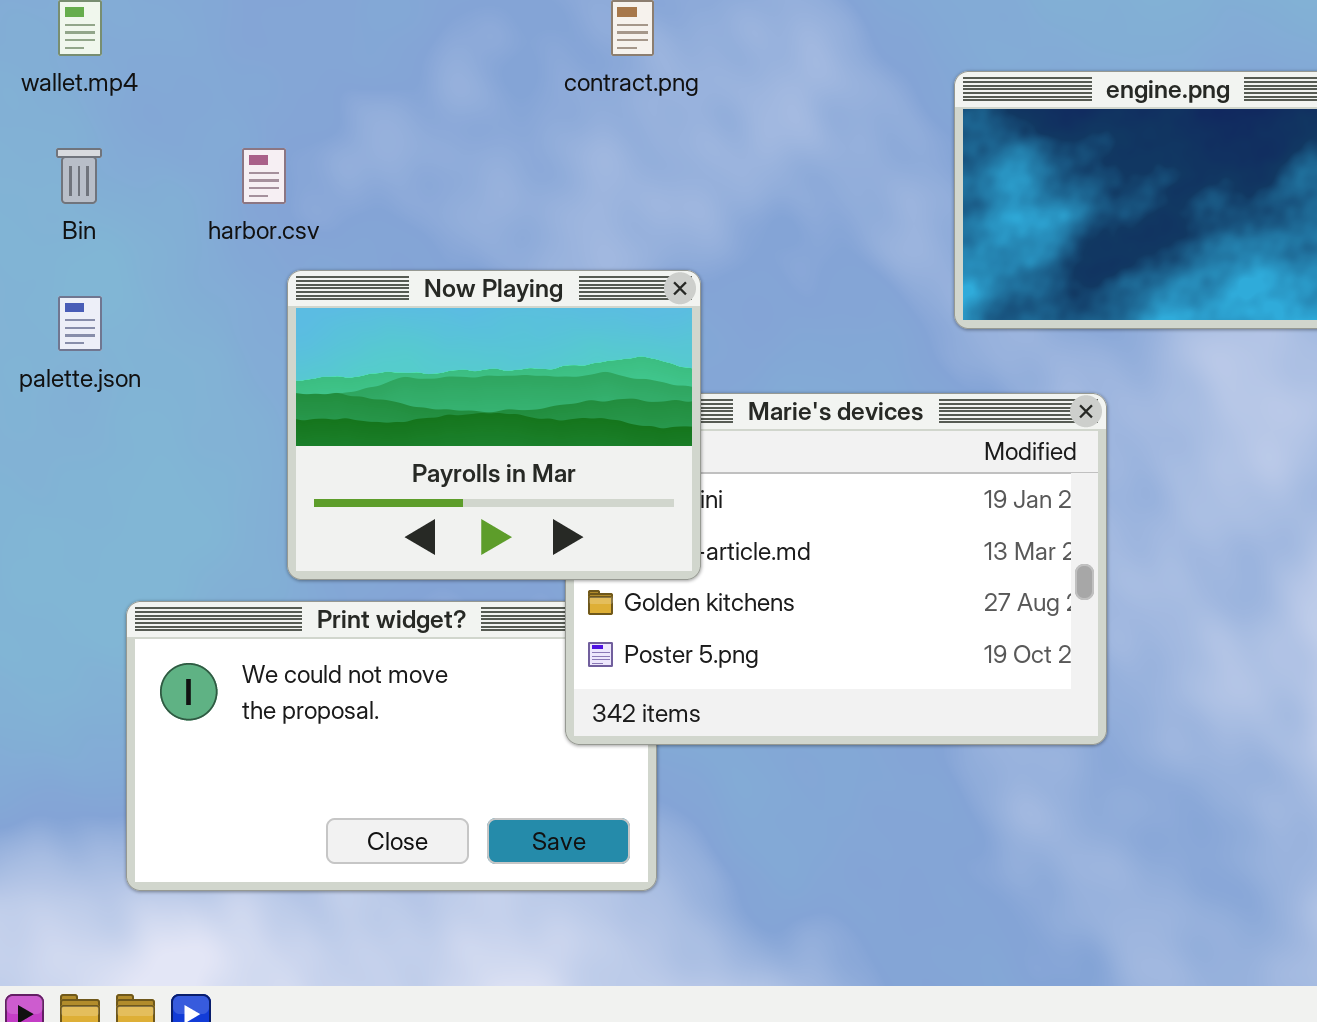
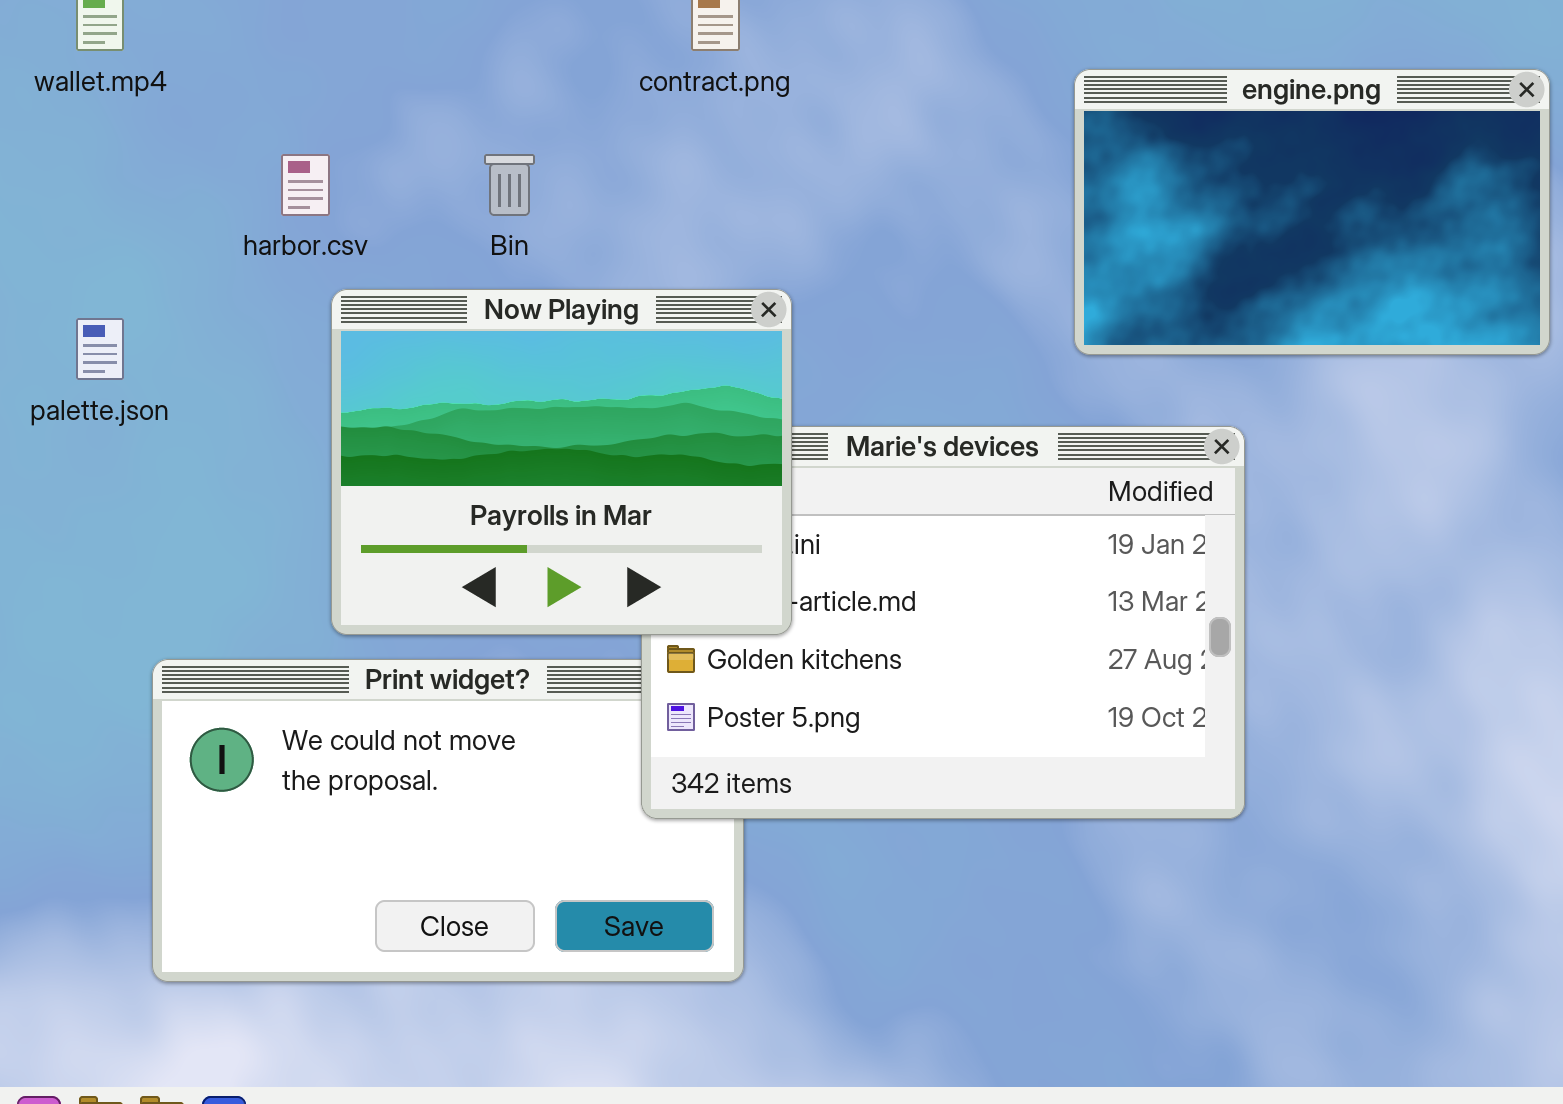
Bin: [56,148,102,204] -> [484,154,535,216], moved

